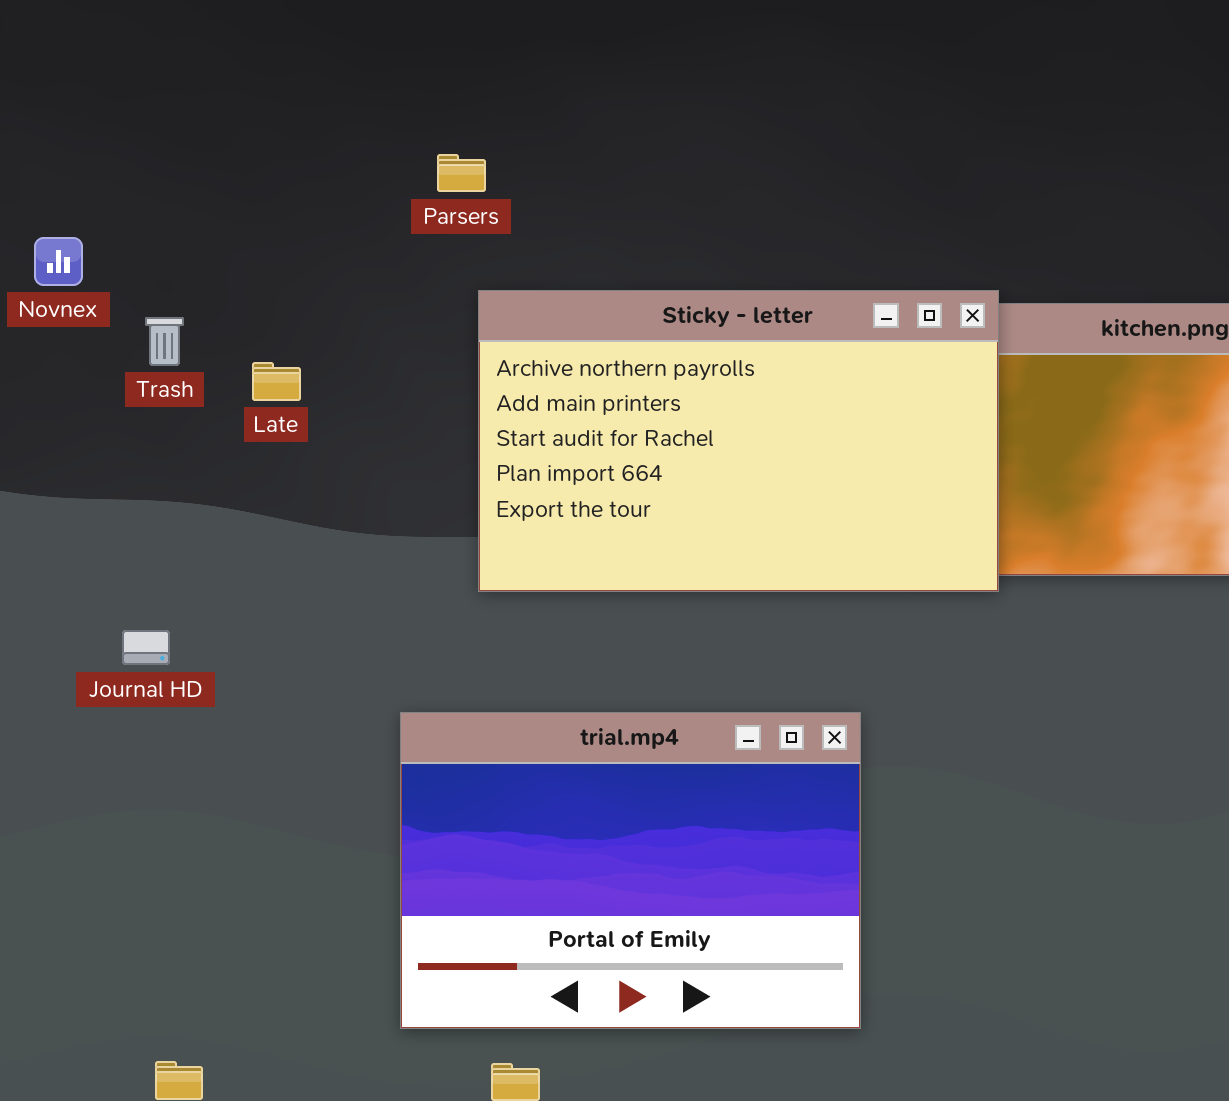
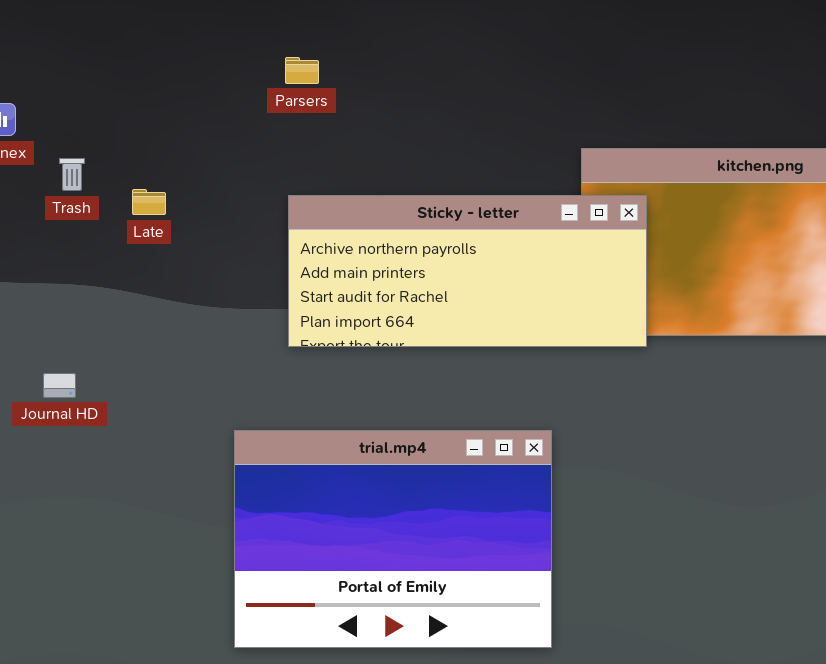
Parsers: [437,154,486,192] -> [285,57,319,84], moved
Sticky - letter: [478,290,999,592] -> [288,195,647,347], resized

